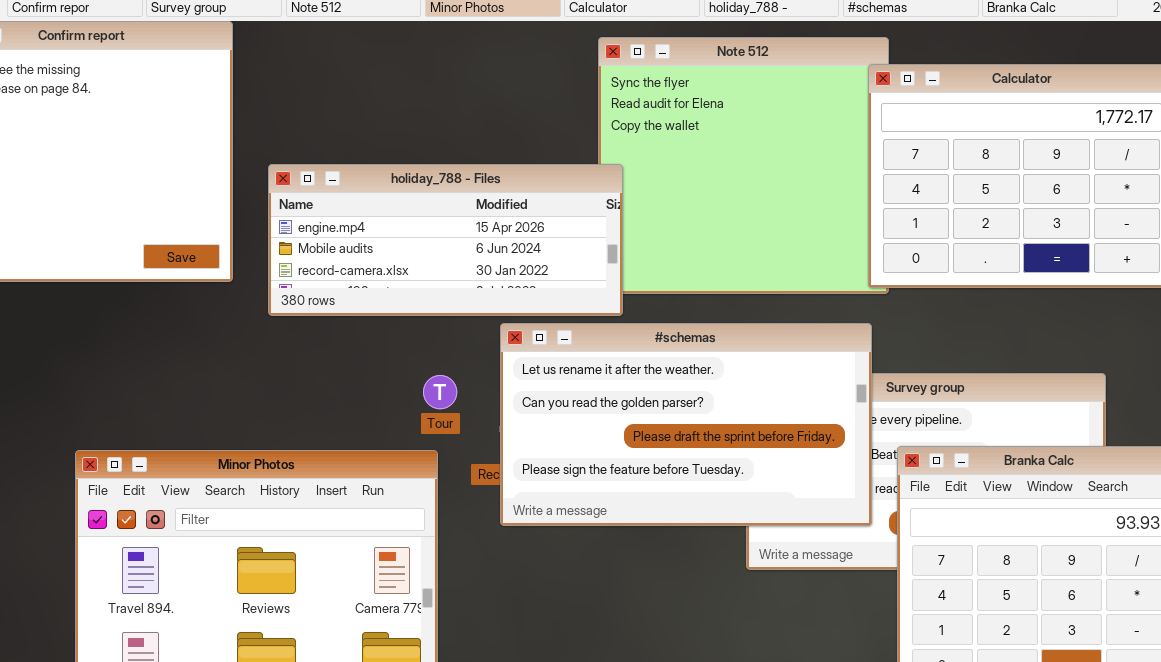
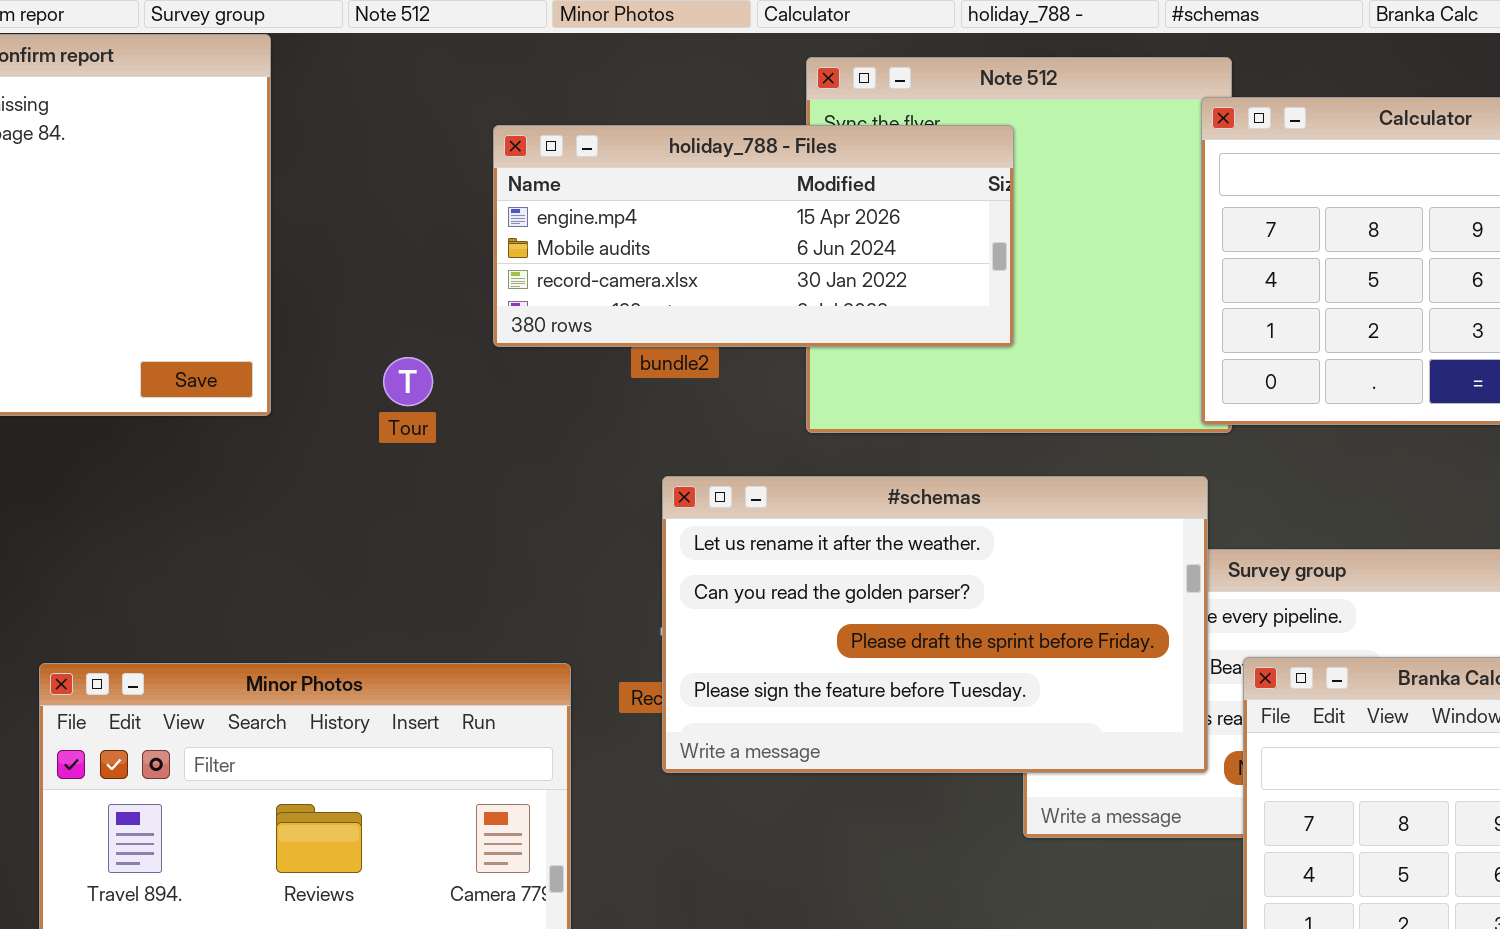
holiday_788 - Files: [268,164,623,316] -> [493,125,1014,347], moved
Tour: [423,375,457,409] -> [383,357,433,406], moved

